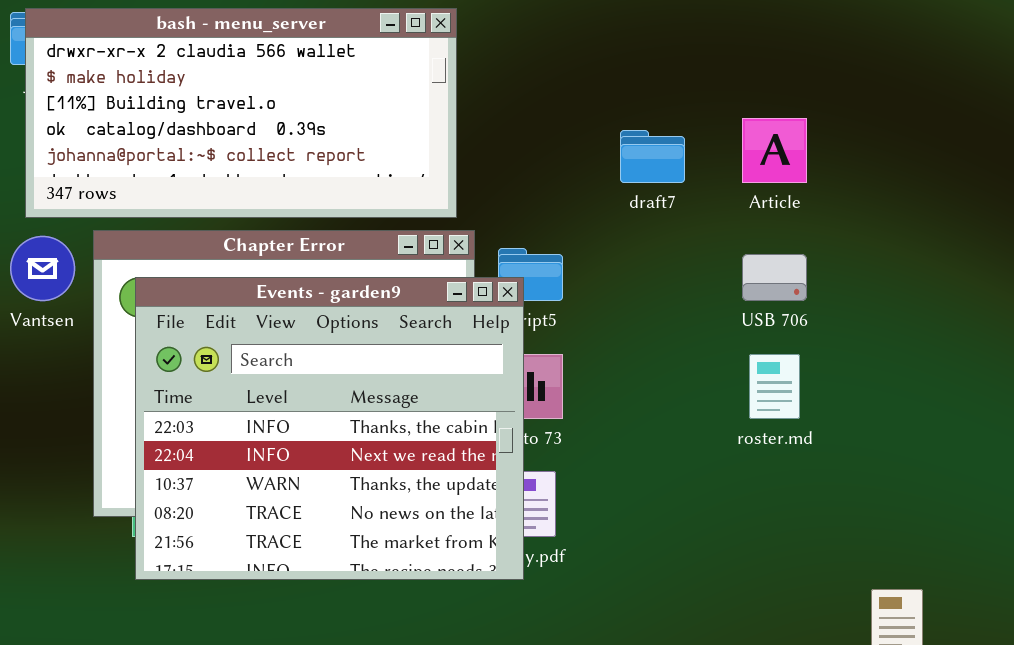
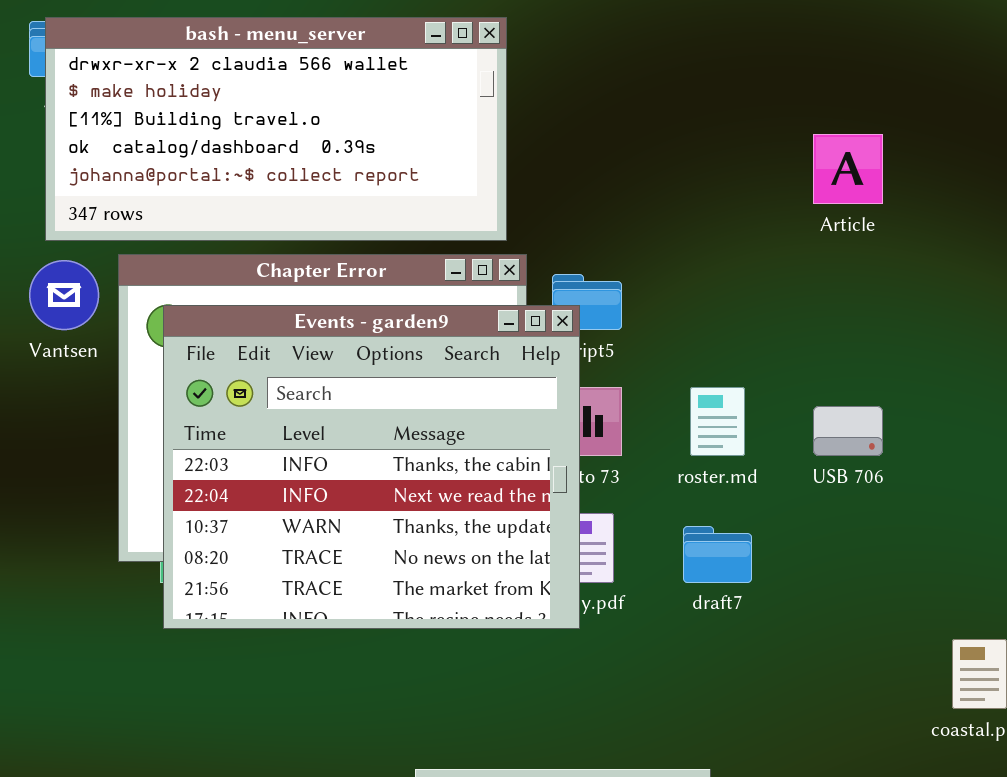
draft7: [620,130,685,183] -> [683,526,752,583], moved
USB 706: [742,254,807,301] -> [813,406,883,456], moved
roster.md: [749,354,800,419] -> [690,387,745,456], moved

